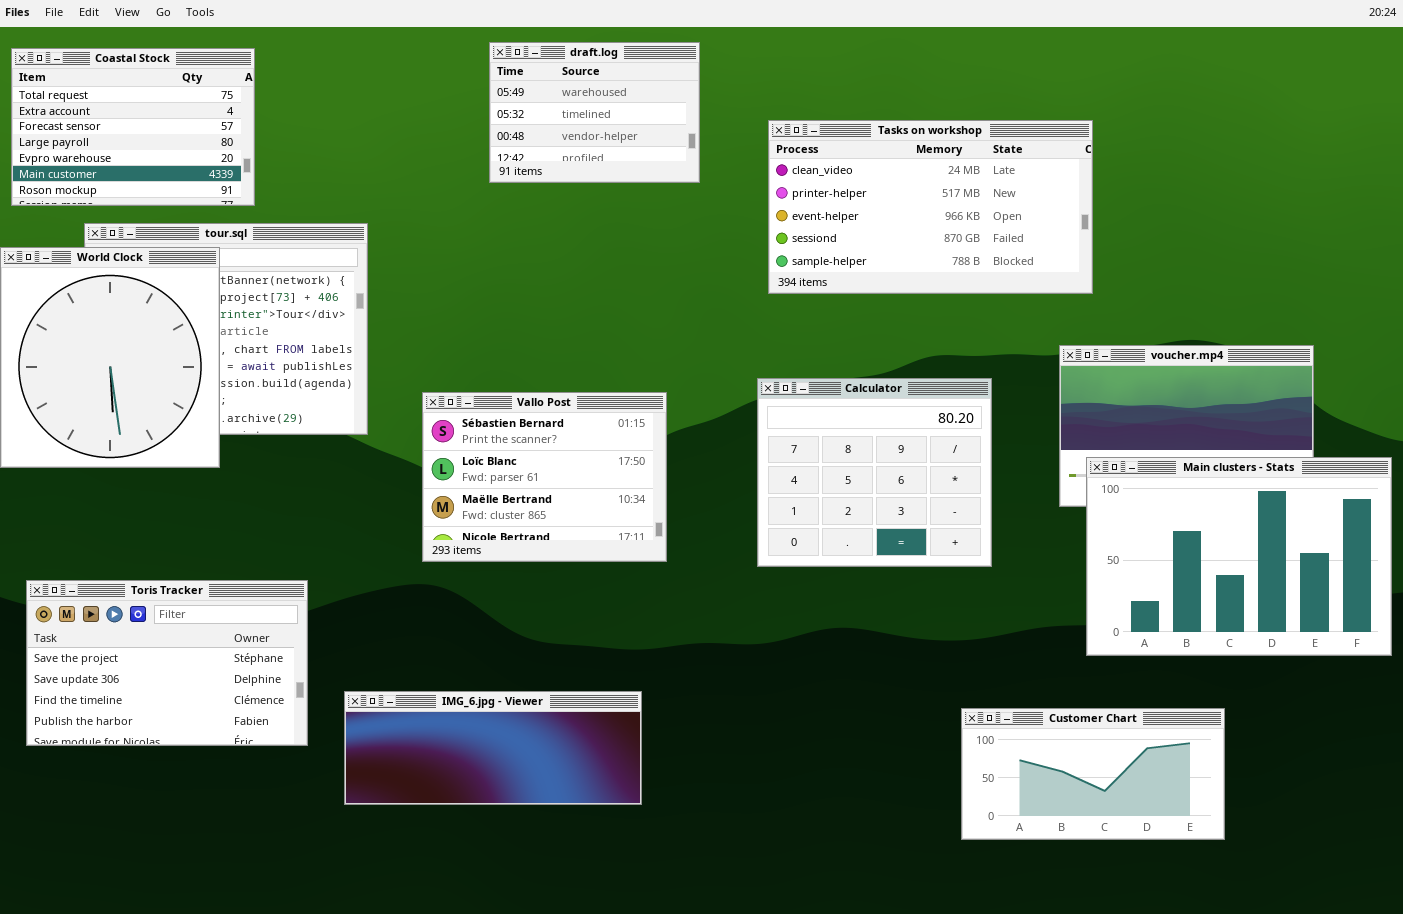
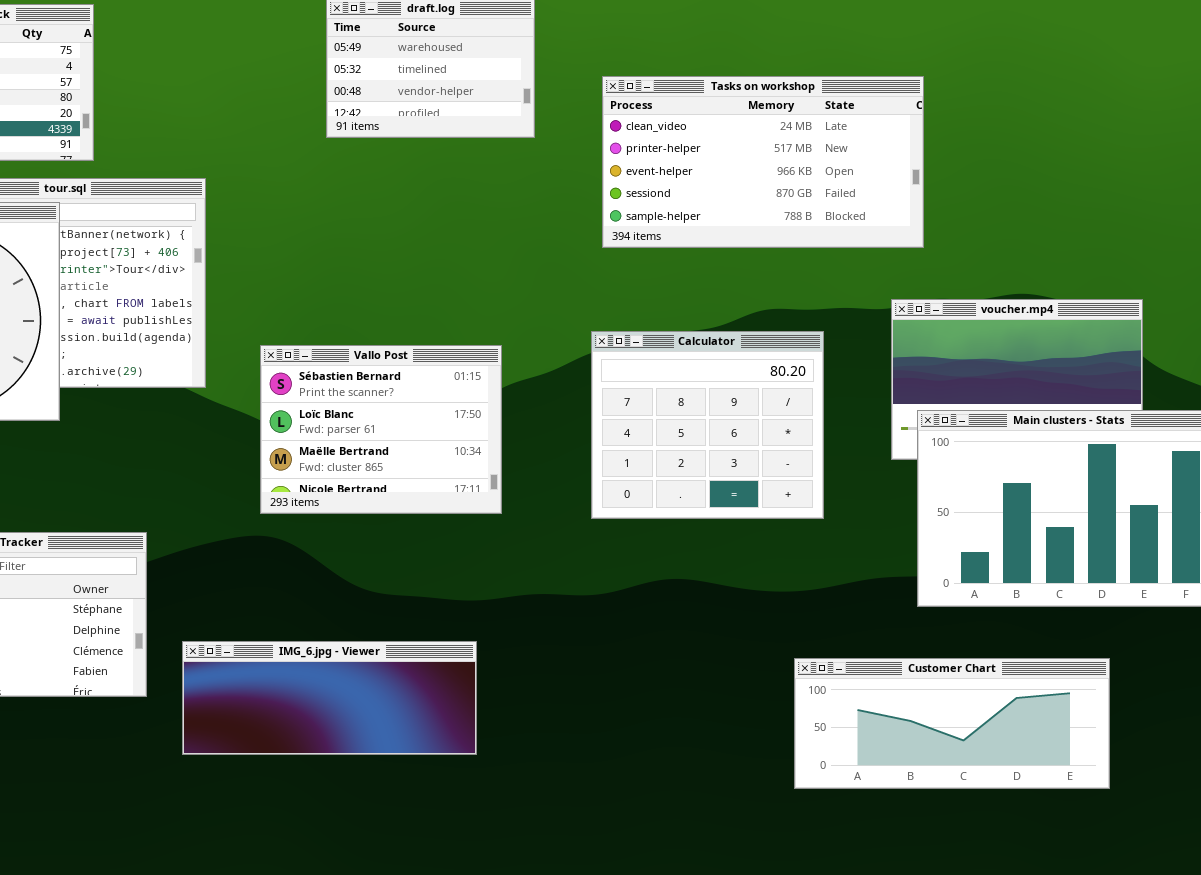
Customer Chart: [961,708,1225,840] -> [794,658,1110,789], resized

